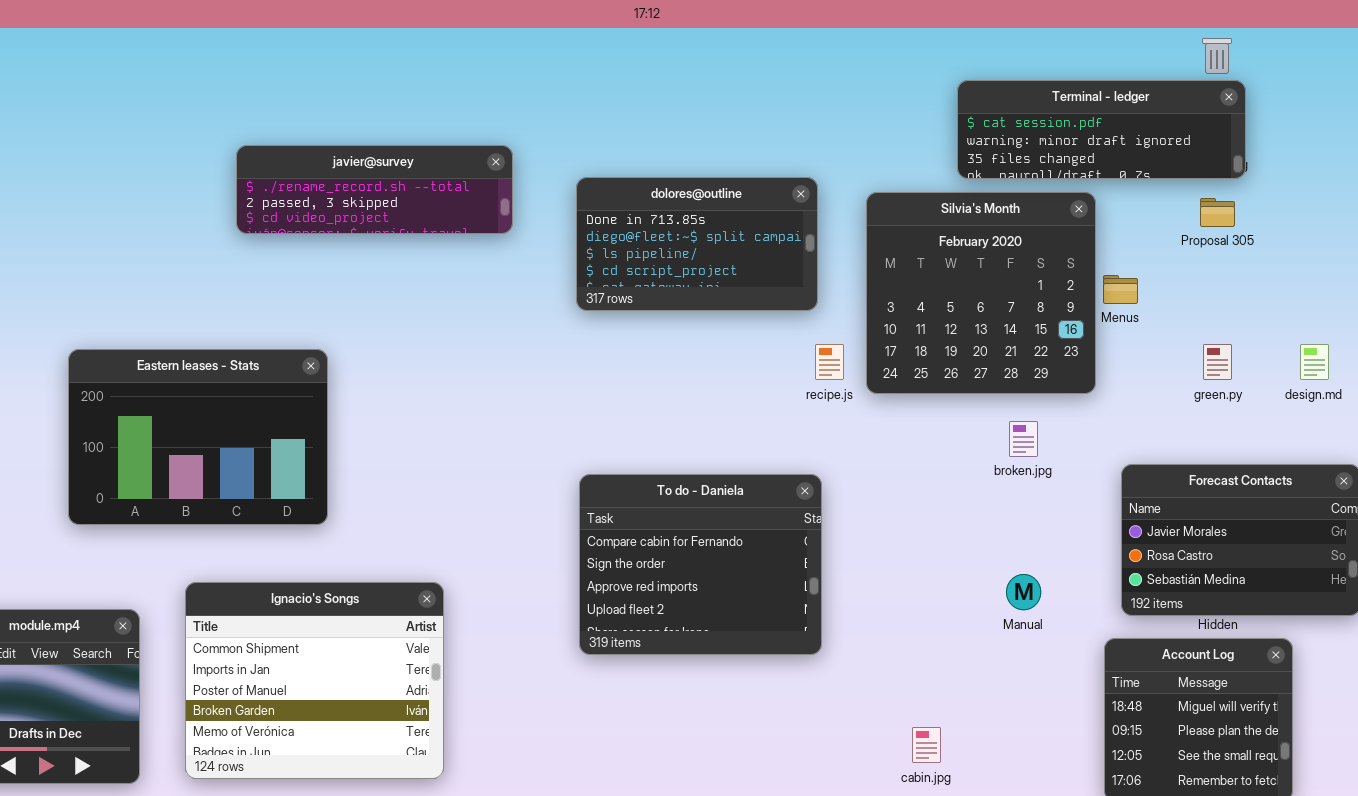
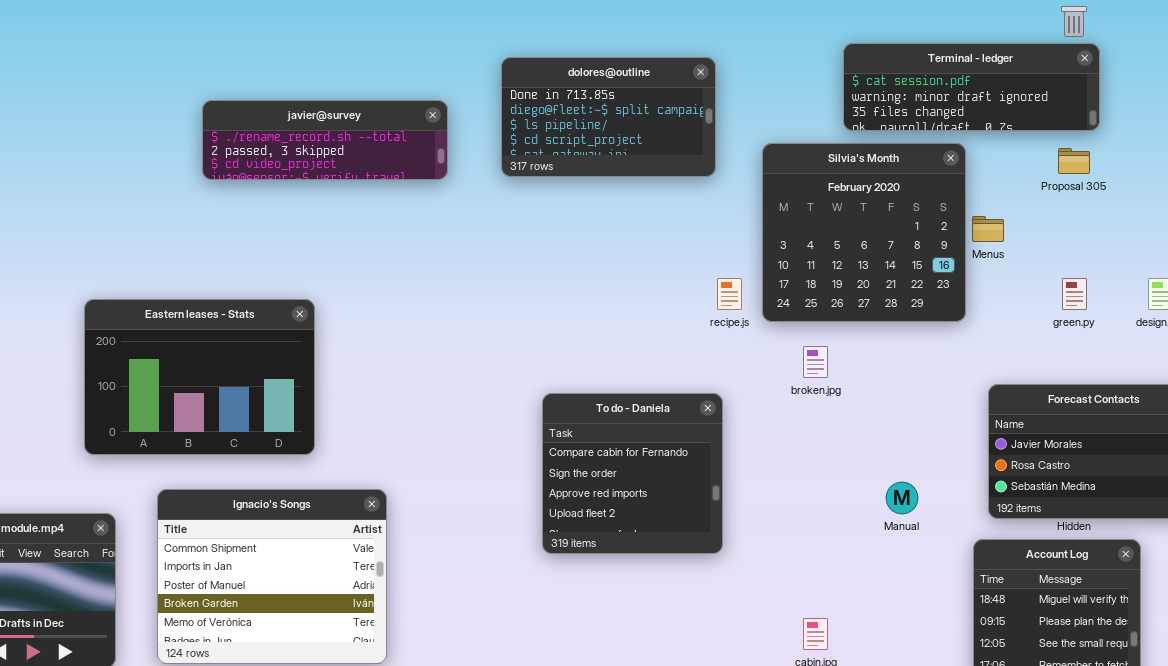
dolores@outline: [576,177,818,311] -> [501,57,716,177], moved
Eastern leases - Stats: [68,349,328,525] -> [84,299,315,455], moved
broken.jpg: [1009,421,1038,457] -> [803,346,828,378], moved
To do - Daniela: [579,474,822,655] -> [542,393,723,554], resized

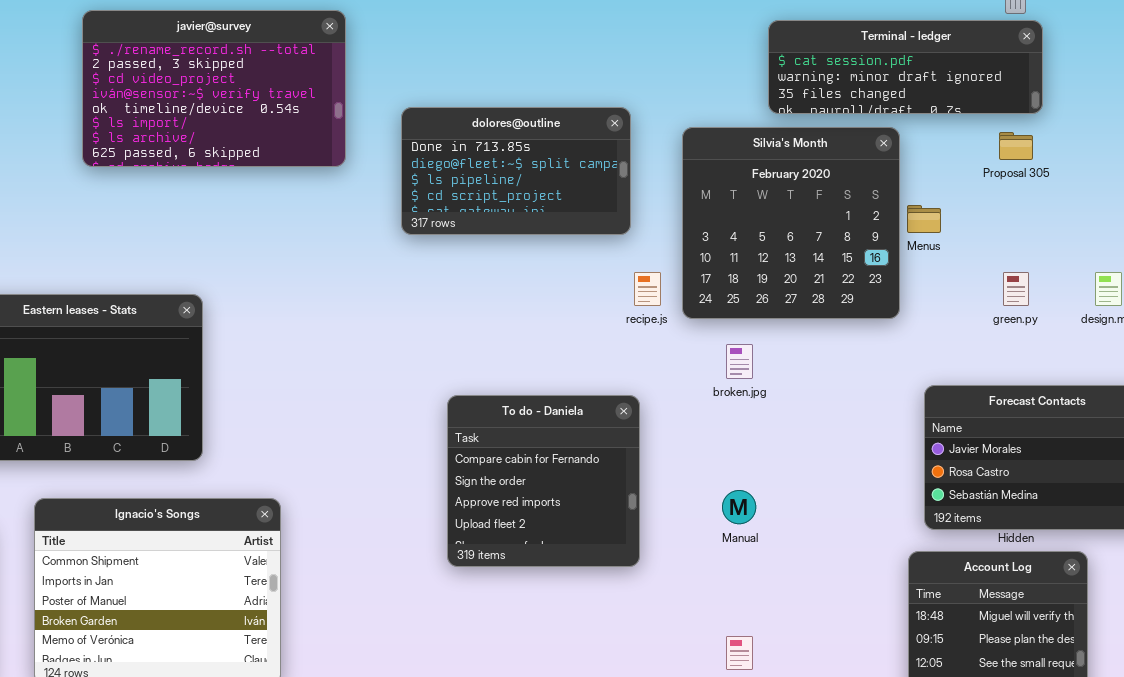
dolores@outline: [501,57,716,177] -> [401,107,631,235], moved
javier@survey: [202,100,448,180] -> [82,10,346,167], resized
Manual: [886,482,918,514] -> [722,490,756,524], moved

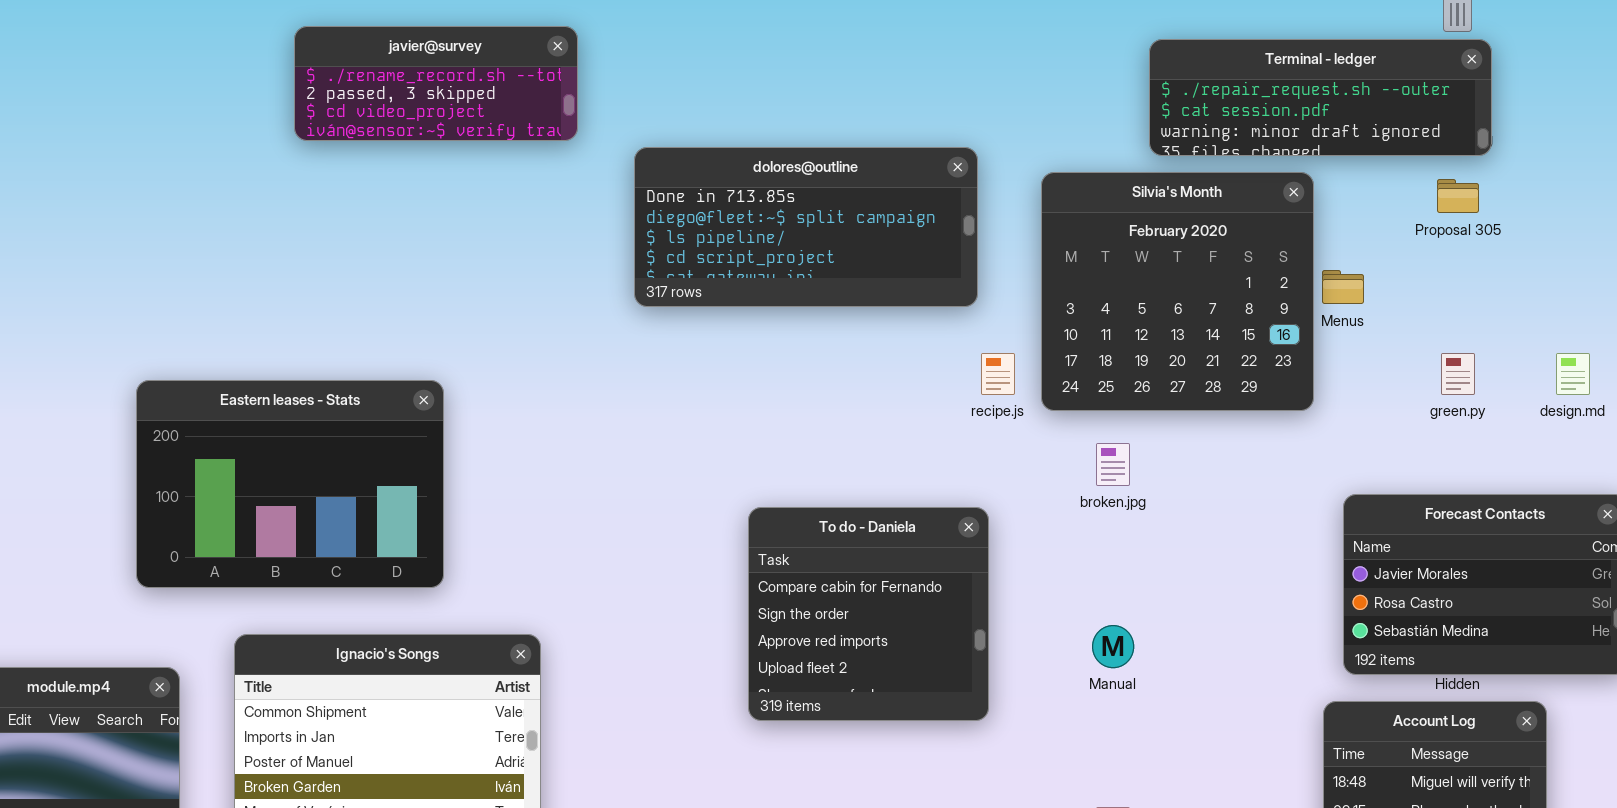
javier@survey: [82,10,346,167] -> [294,26,578,141], resized
Terminal - ledger: [768,20,1043,114] -> [1149,39,1492,156], scrolled up 1 row
dolores@outline: [401,107,631,235] -> [634,147,978,307], resized

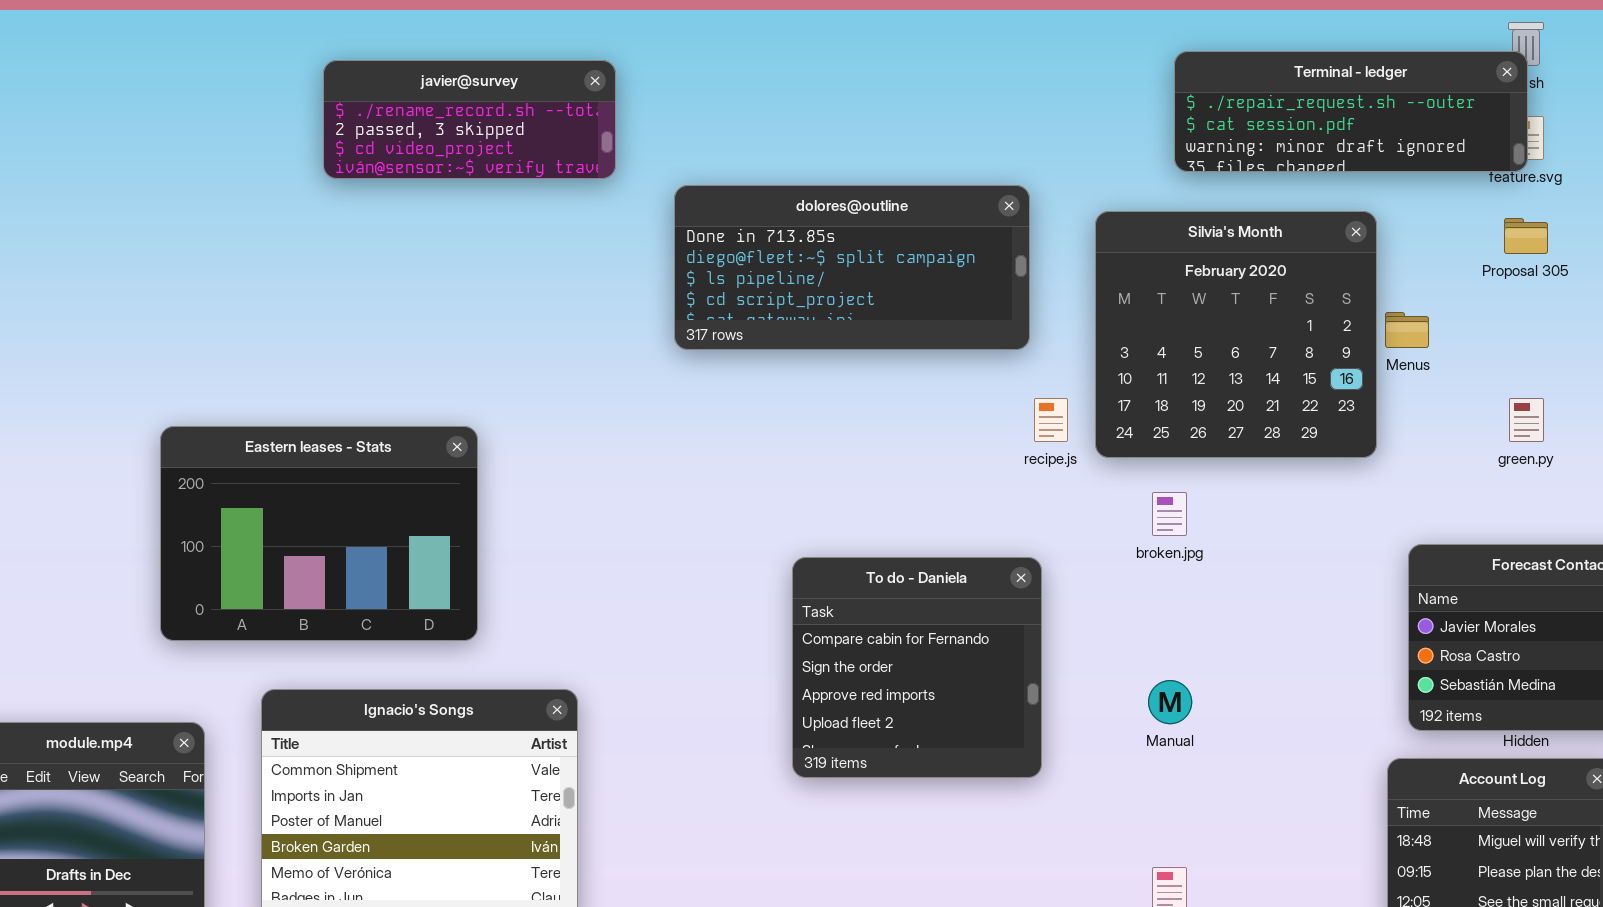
Terminal - ledger: [1149,39,1492,156] -> [1174,51,1528,172], moved

